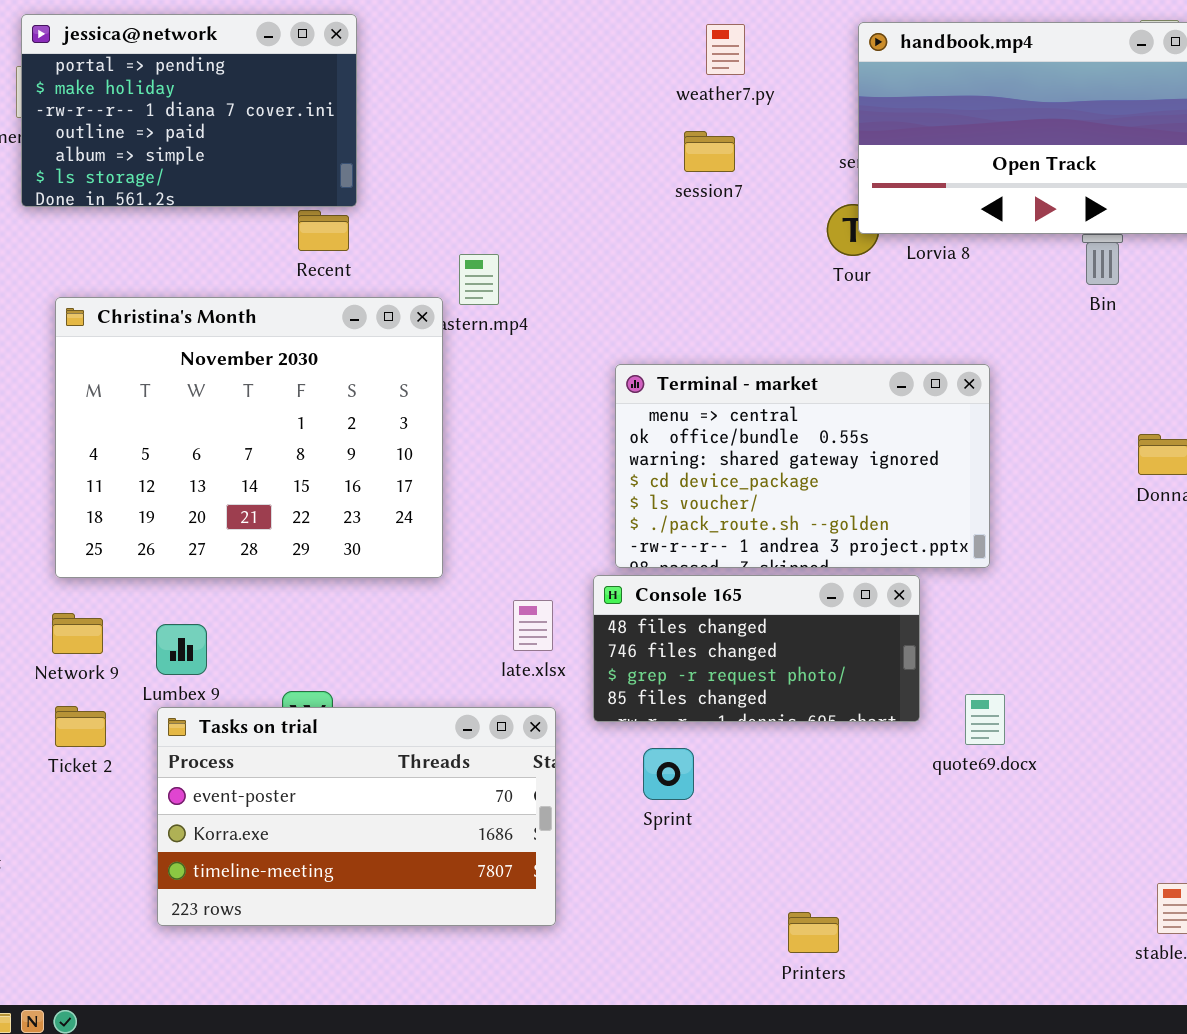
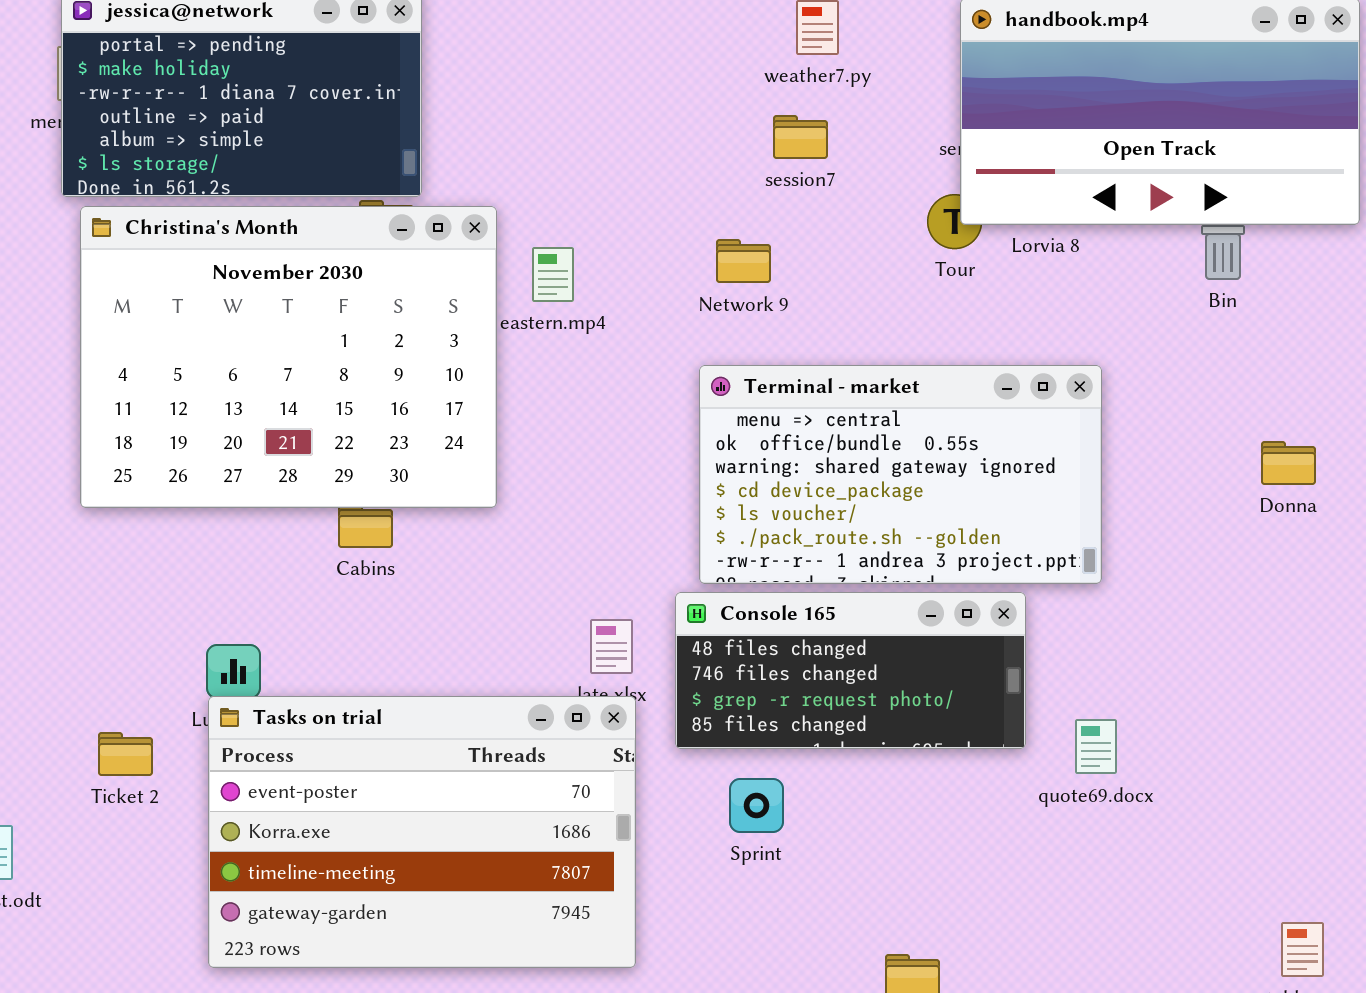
Christina's Month: [55,297,443,578] -> [80,206,497,508], moved
Network 9: [52,613,103,654] -> [716,239,771,283], moved
Tasks on trial: [157,707,556,926] -> [208,696,636,968], resized

